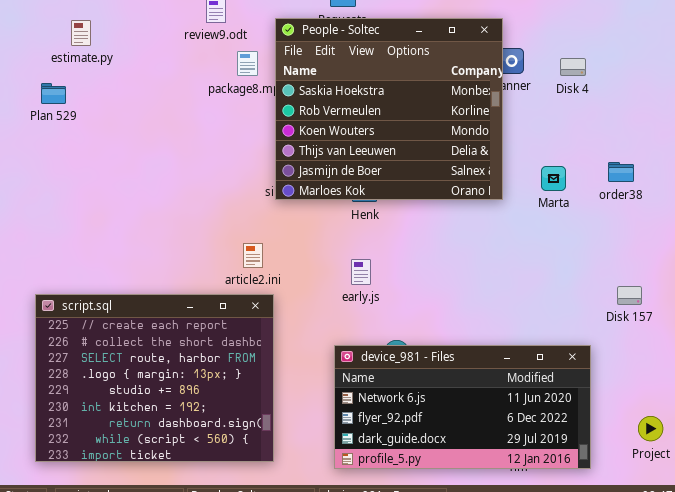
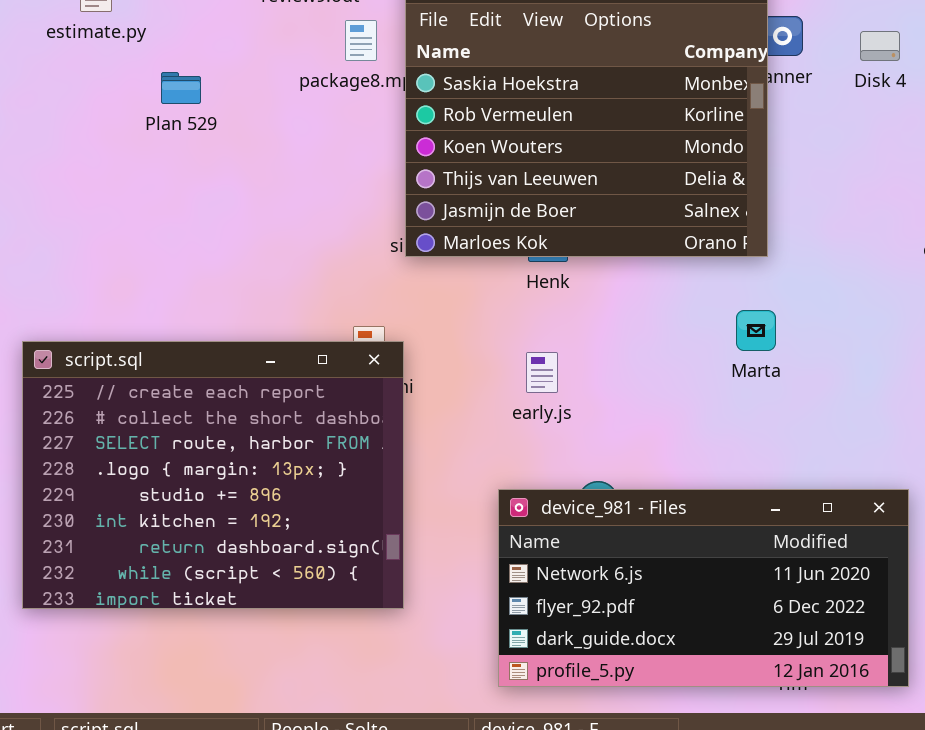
Plan 529: [41,83,66,104] -> [161,72,201,104], moved
Marta: [541,166,566,191] -> [736,310,776,351], moved
script.sql: [35,294,274,462] -> [22,341,404,609], moved

